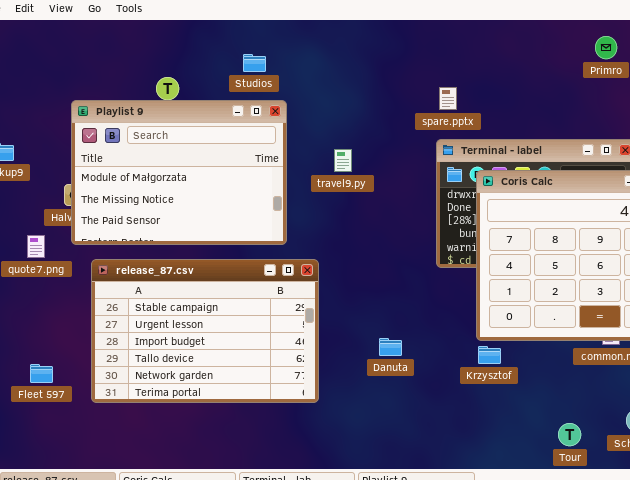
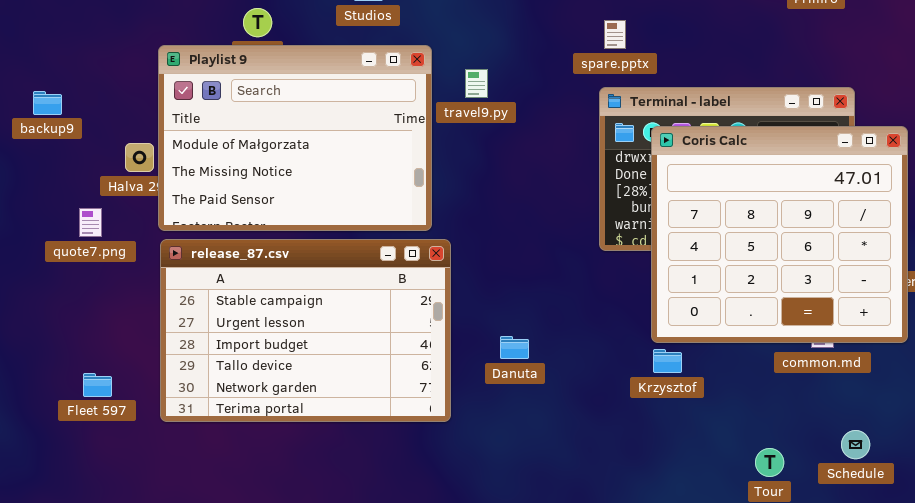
Playlist 9: [71,100,287,245] -> [158,45,432,231], moved
travel9.py: [334,149,352,172] -> [465,69,488,98], moved
Danuta: [379,338,402,356] -> [500,336,529,359], moved

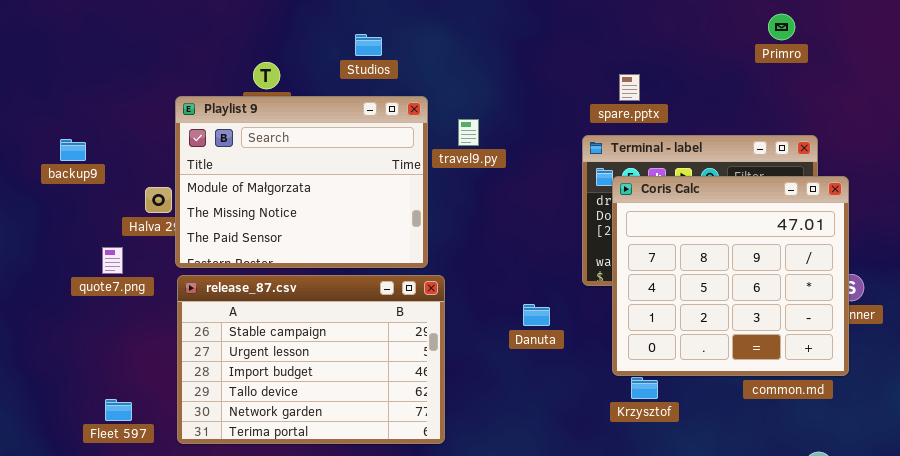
spare.pptx: [604,20,626,49] -> [619,74,640,101], moved
Coris Calc: [651,126,908,343] -> [612,176,849,376], moved
Danuta: [500,336,529,359] -> [523,304,550,326], moved

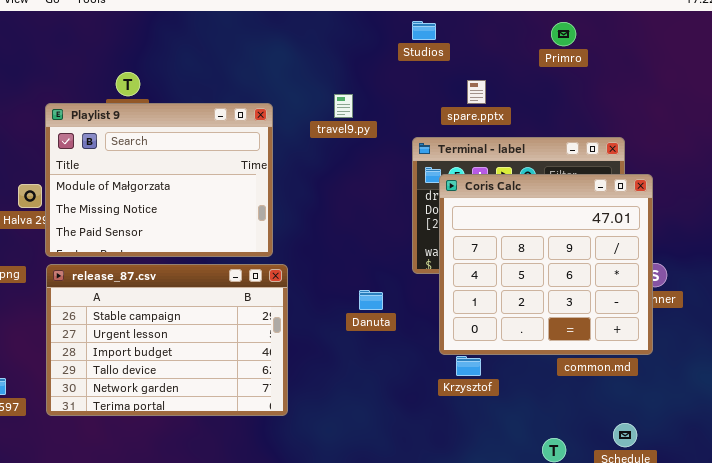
Primro: [768,14,795,40] -> [551,22,576,46], moved
Studios: [355,34,382,56] -> [412,21,436,40], moved
spare.pptx: [619,74,640,101] -> [467,80,486,104], moved
travel9.py: [458,119,479,146] -> [334,94,353,118], moved

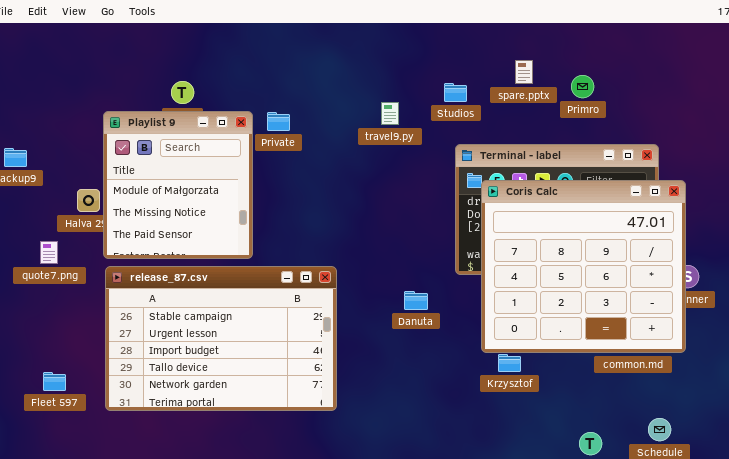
Studios: [412,21,436,40] -> [444,83,467,102], moved
Primro: [551,22,576,46] -> [571,75,594,98], moved
spare.pptx: [467,80,486,104] -> [515,60,533,84], moved
Playlist 9: [45,103,273,257] -> [103,111,253,259], resized

